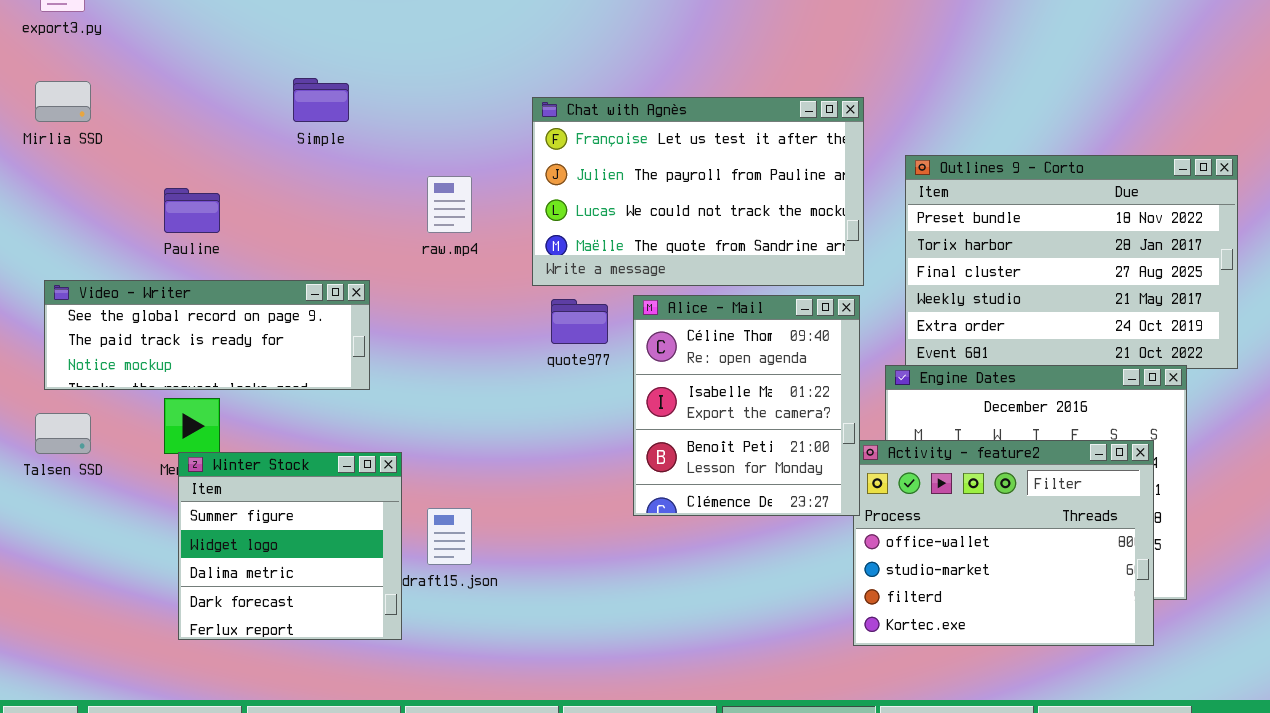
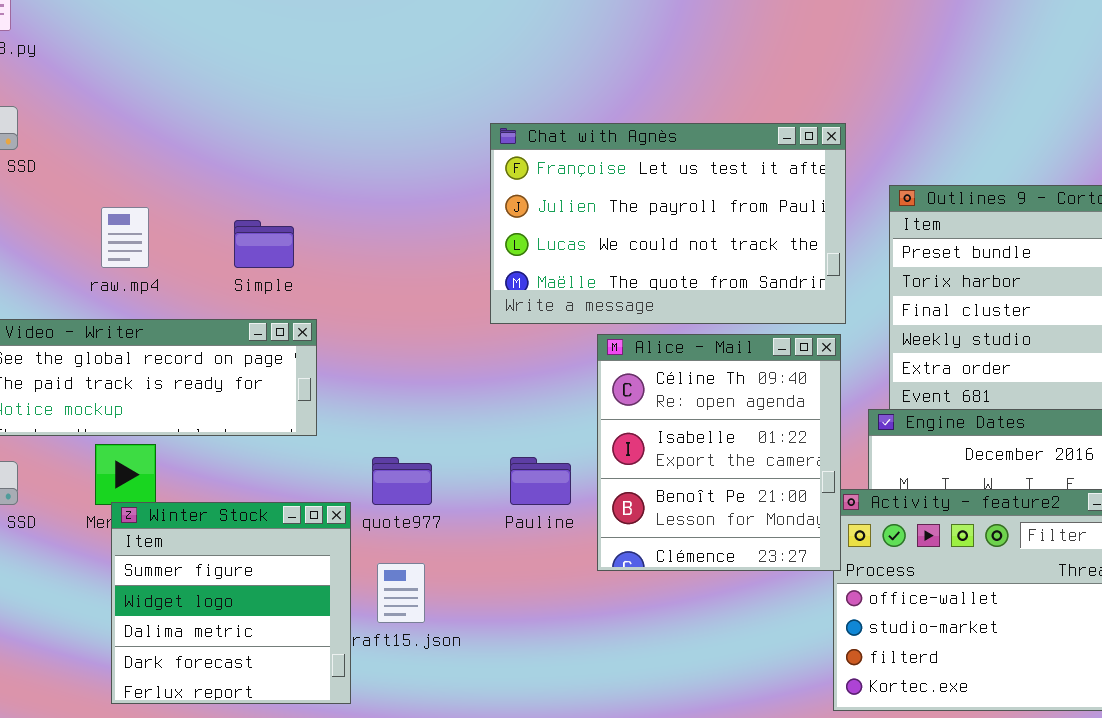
Simple: [293,78,349,122] -> [234,220,294,268], moved
raw.mp4: [427,176,472,233] -> [101,207,149,268], moved
Pauline: [164,188,220,233] -> [510,457,571,505], moved
quote977: [551,299,608,344] -> [372,457,432,505], moved

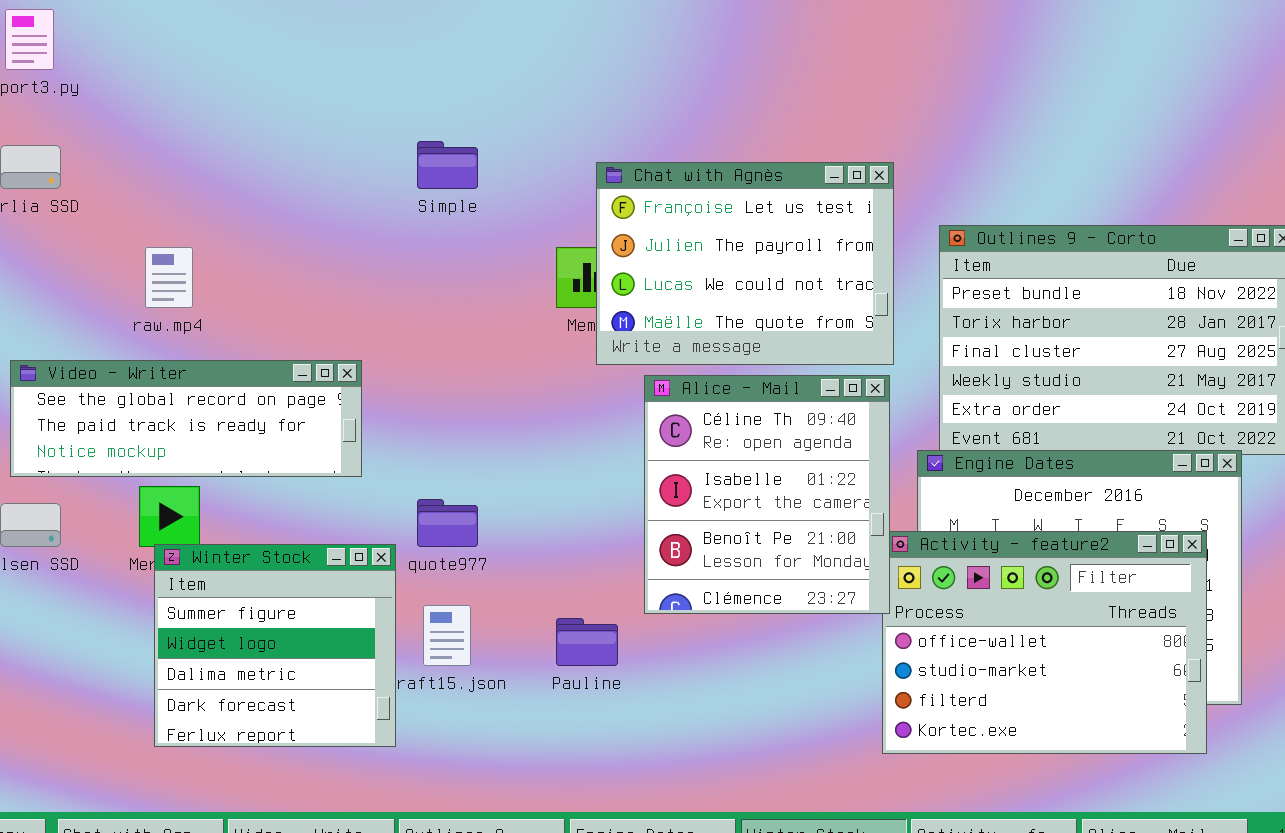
Chat with Agnès: [490,123,846,324] -> [596,162,894,365], resized
Simple: [234,220,294,268] -> [417,141,478,189], moved
Pauline: [510,457,571,505] -> [556,618,618,666], moved

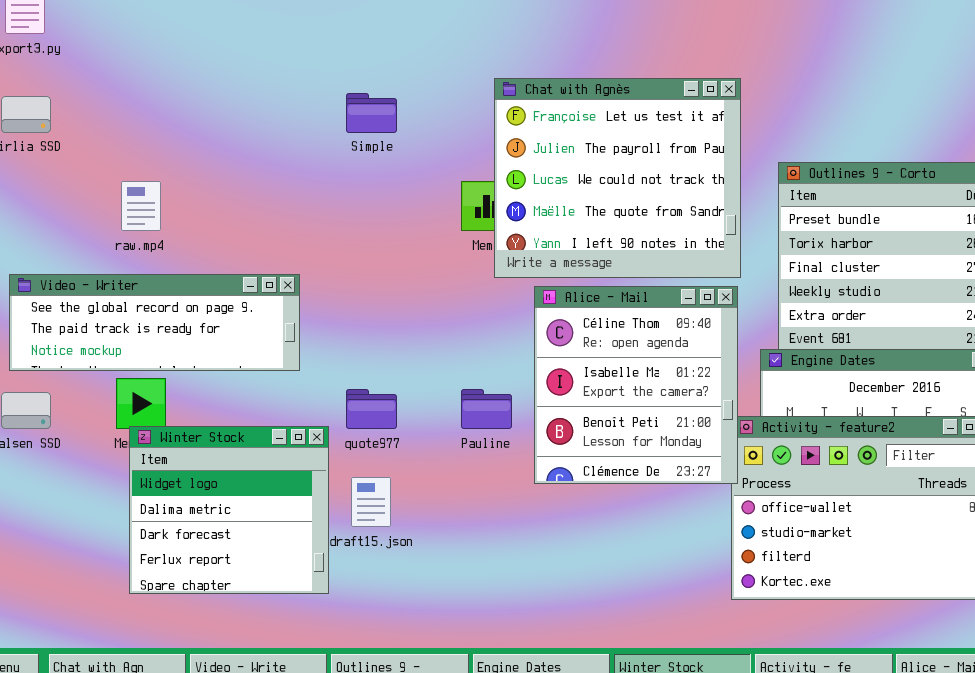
Chat with Agnès: [596,162,894,365] -> [494,78,741,278], resized
Winter Stock: [154,544,396,747] -> [129,426,329,594], scrolled down 1 row
Pauline: [556,618,618,666] -> [461,389,512,429], moved

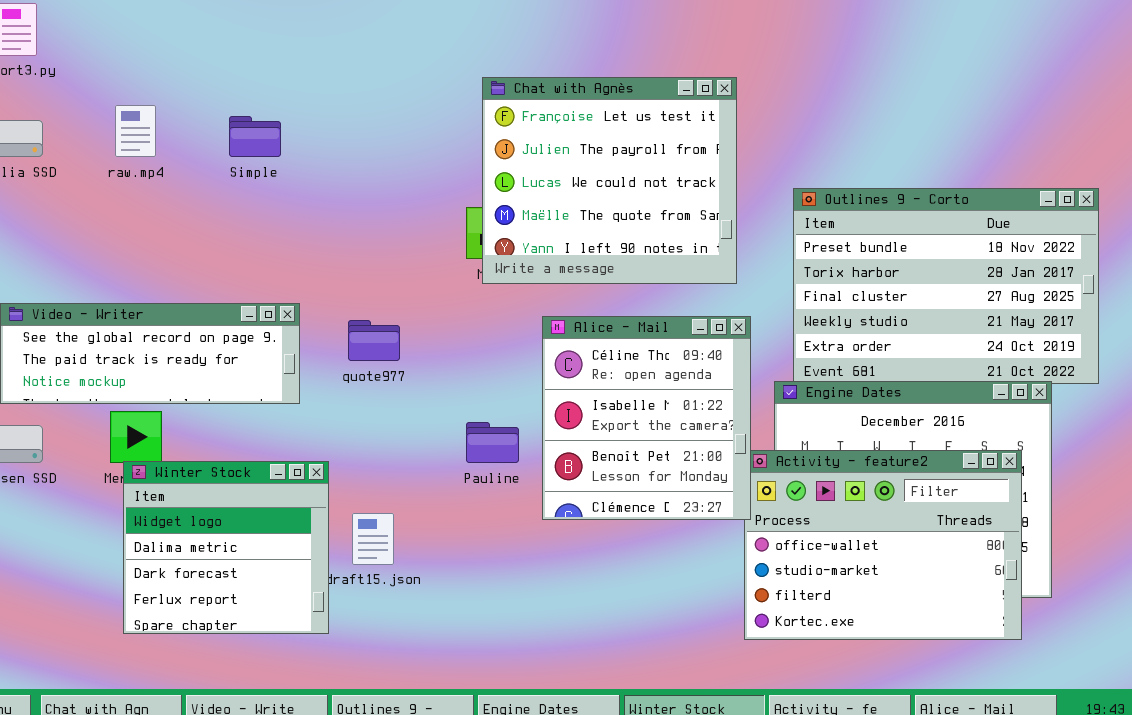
Chat with Agnès: [494,78,741,278] -> [482,77,737,284], moved
Simple: [346,93,397,133] -> [229,116,281,157], moved
raw.mp4: [121,181,161,231] -> [115,105,156,157], moved
quote977: [346,389,397,429] -> [348,320,400,361], moved

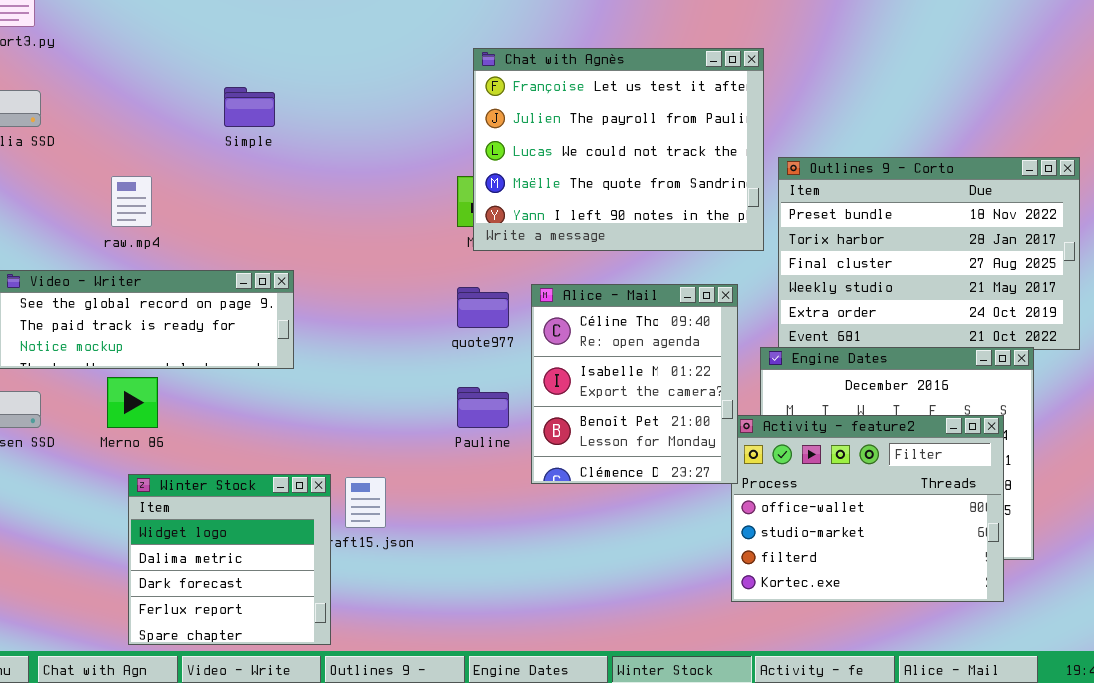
Chat with Agnès: [482,77,737,284] -> [473,48,764,251], resized
raw.mp4: [115,105,156,157] -> [111,176,152,227], moved
quote977: [348,320,400,361] -> [457,287,509,328], moved
Winter Stock: [123,461,329,634] -> [128,474,331,645], moved

